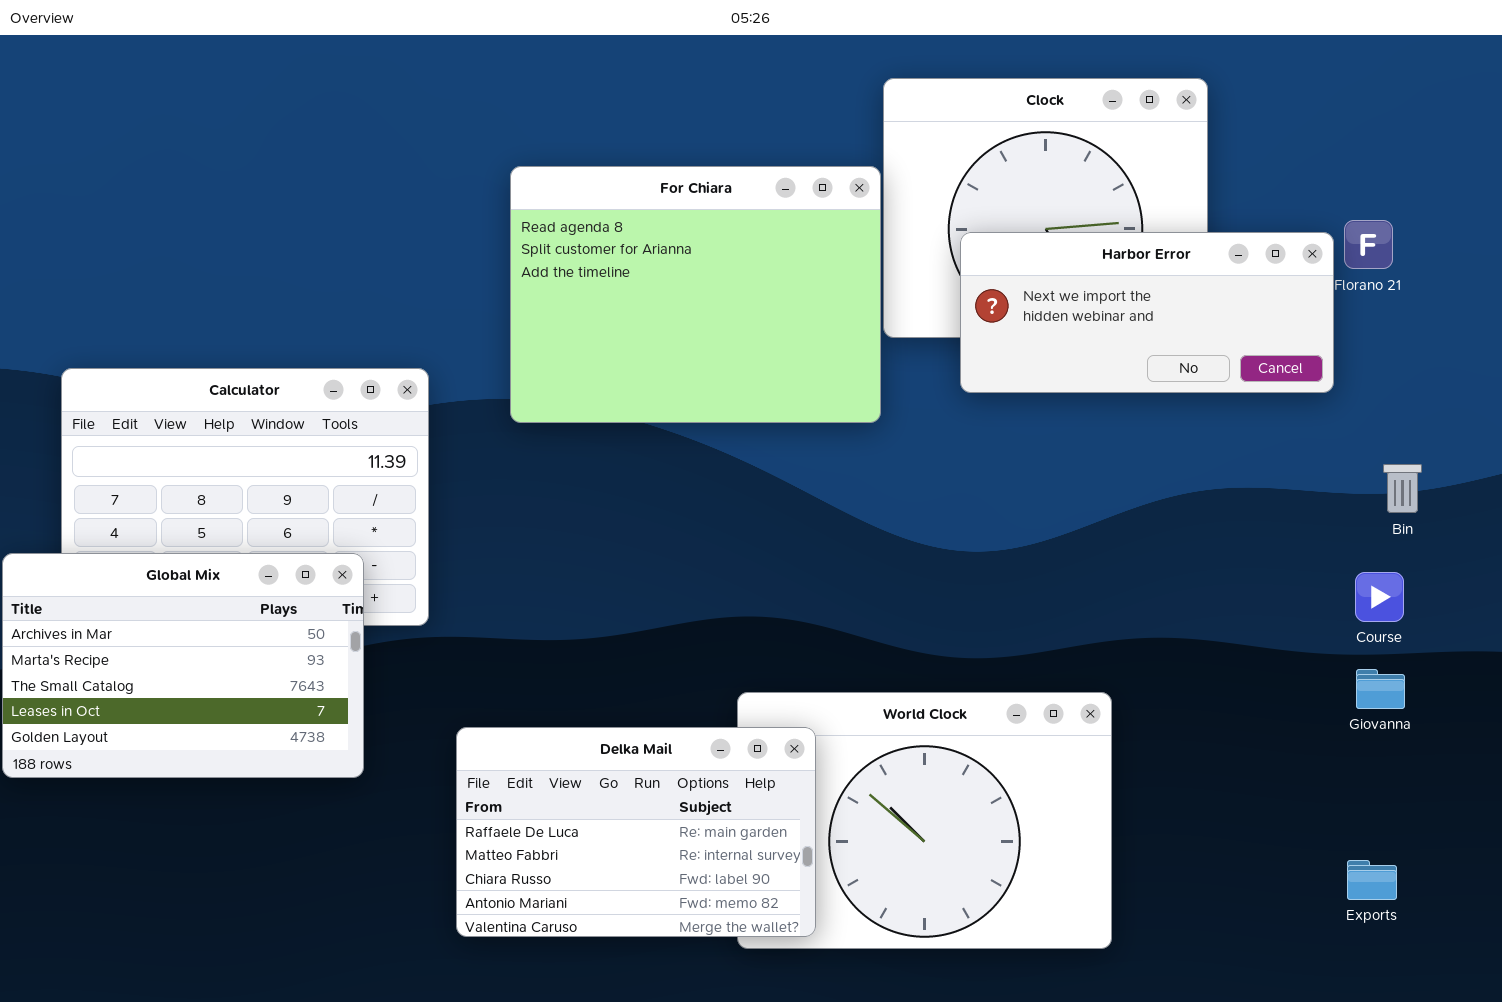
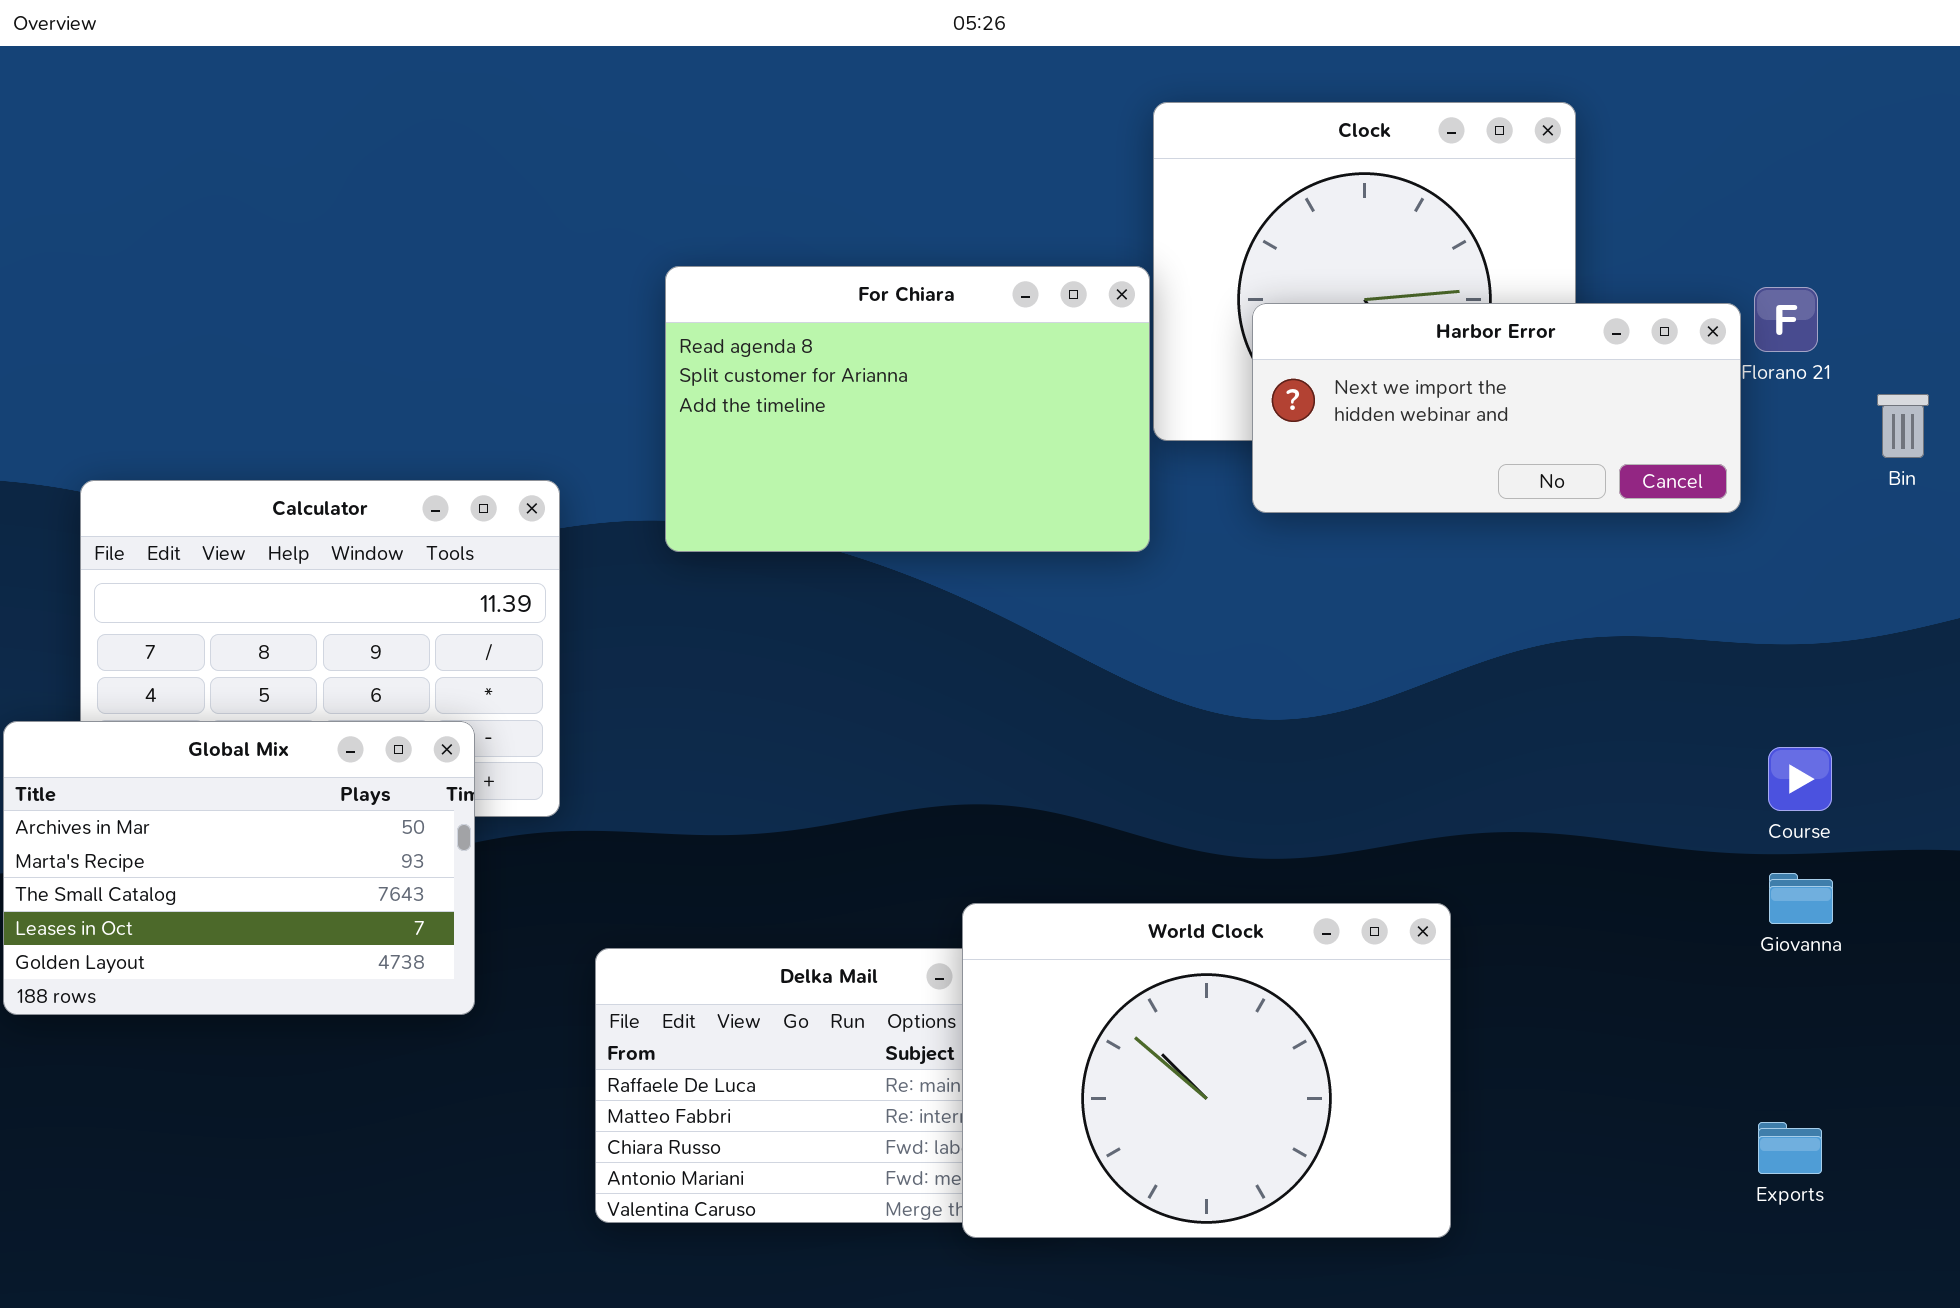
For Chiara: [510,166,881,423] -> [665,266,1150,552], resized
Bin: [1383,464,1422,513] -> [1877,394,1929,458], moved
World Clock: [737,692,1112,949] -> [962,903,1451,1238], raised

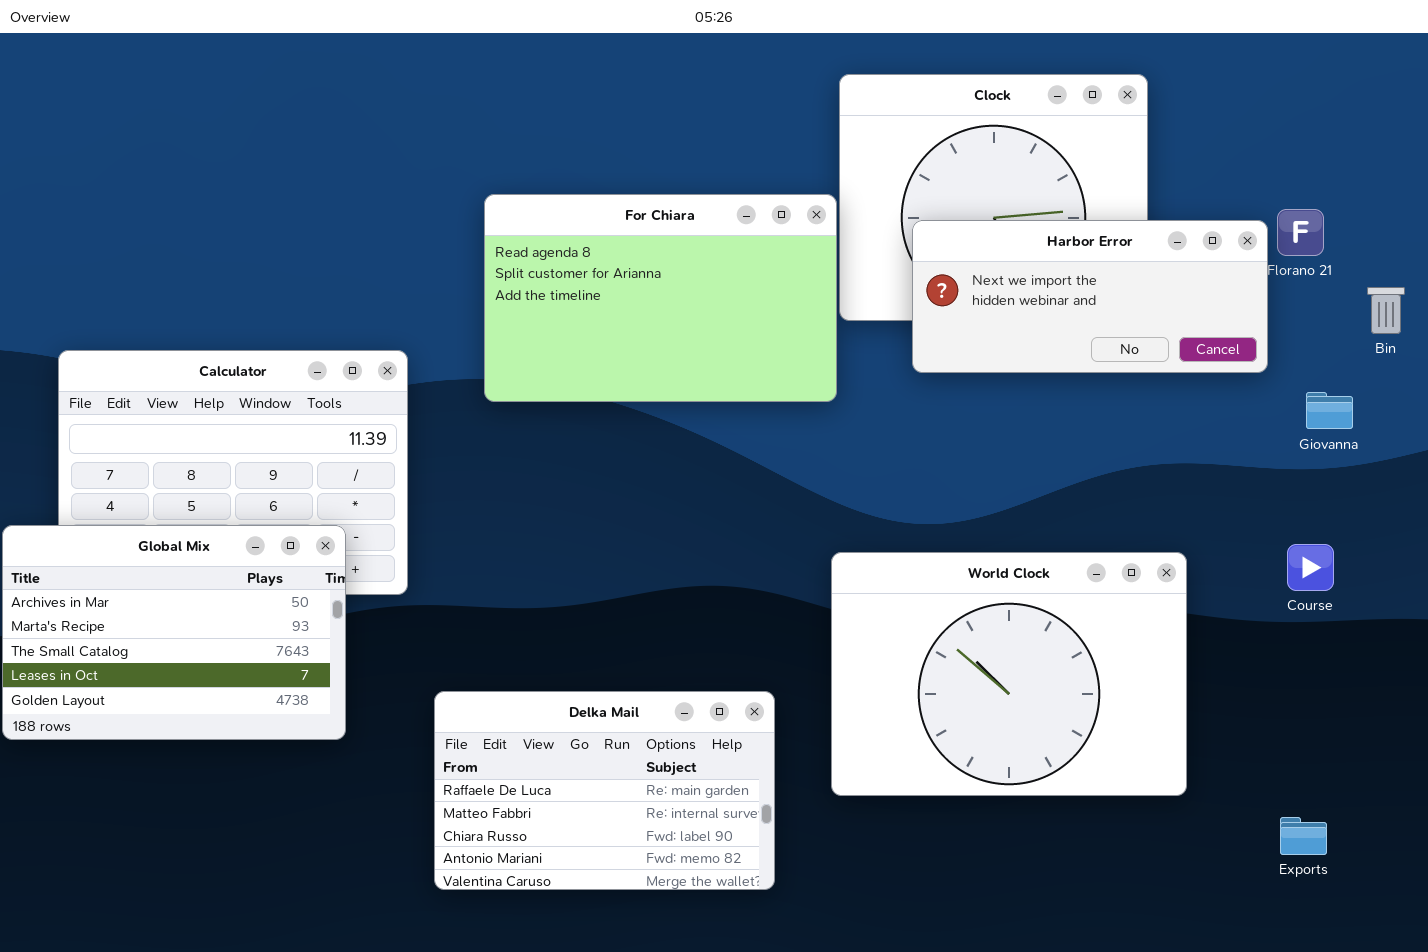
Giovanna: [1769,873,1833,924] -> [1306,392,1353,429], moved
World Clock: [962,903,1451,1238] -> [831,552,1187,796], moved

